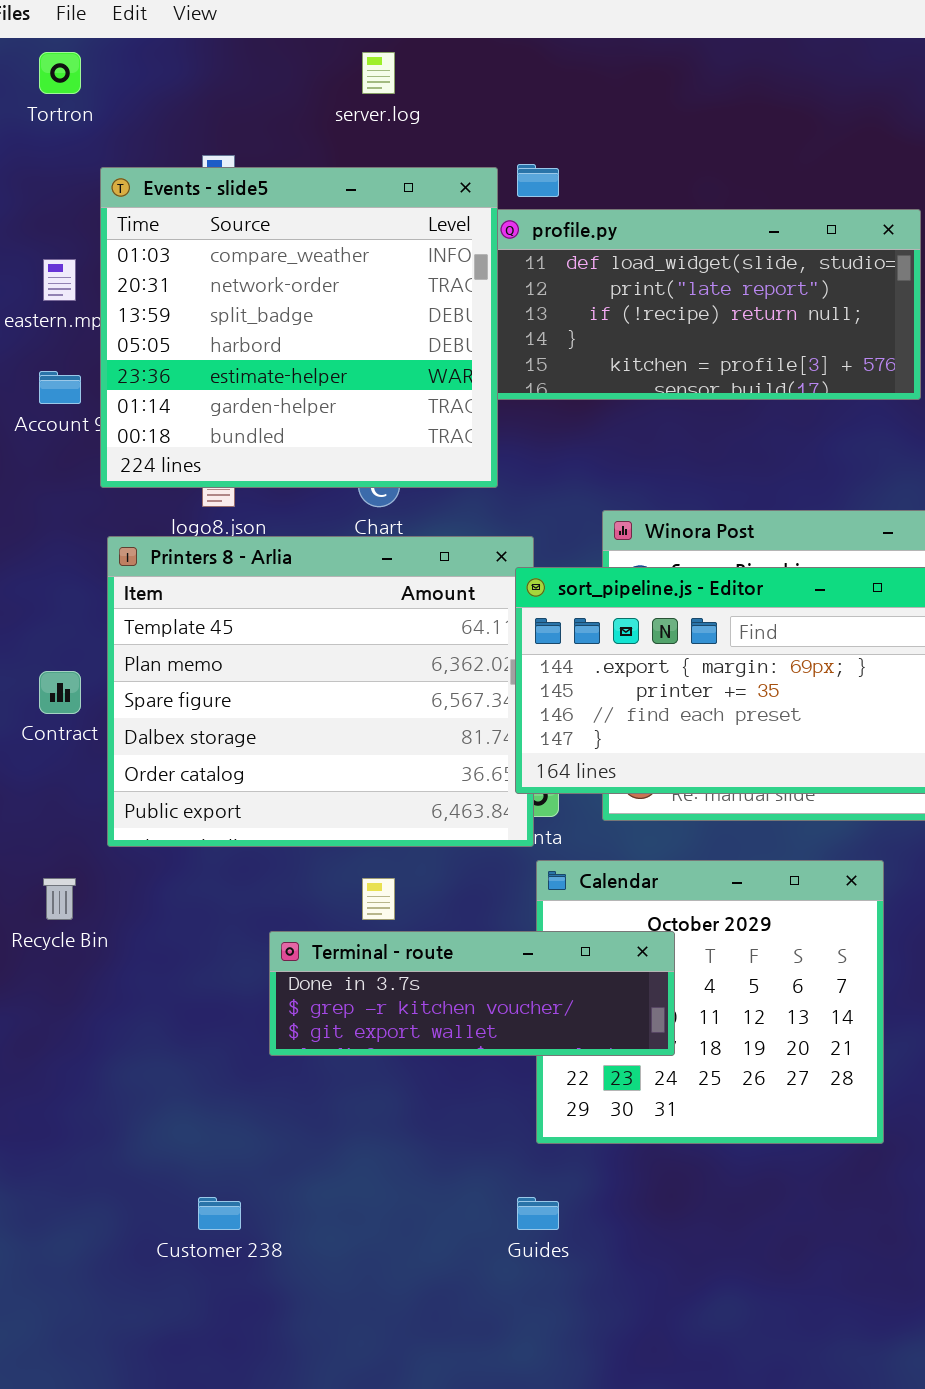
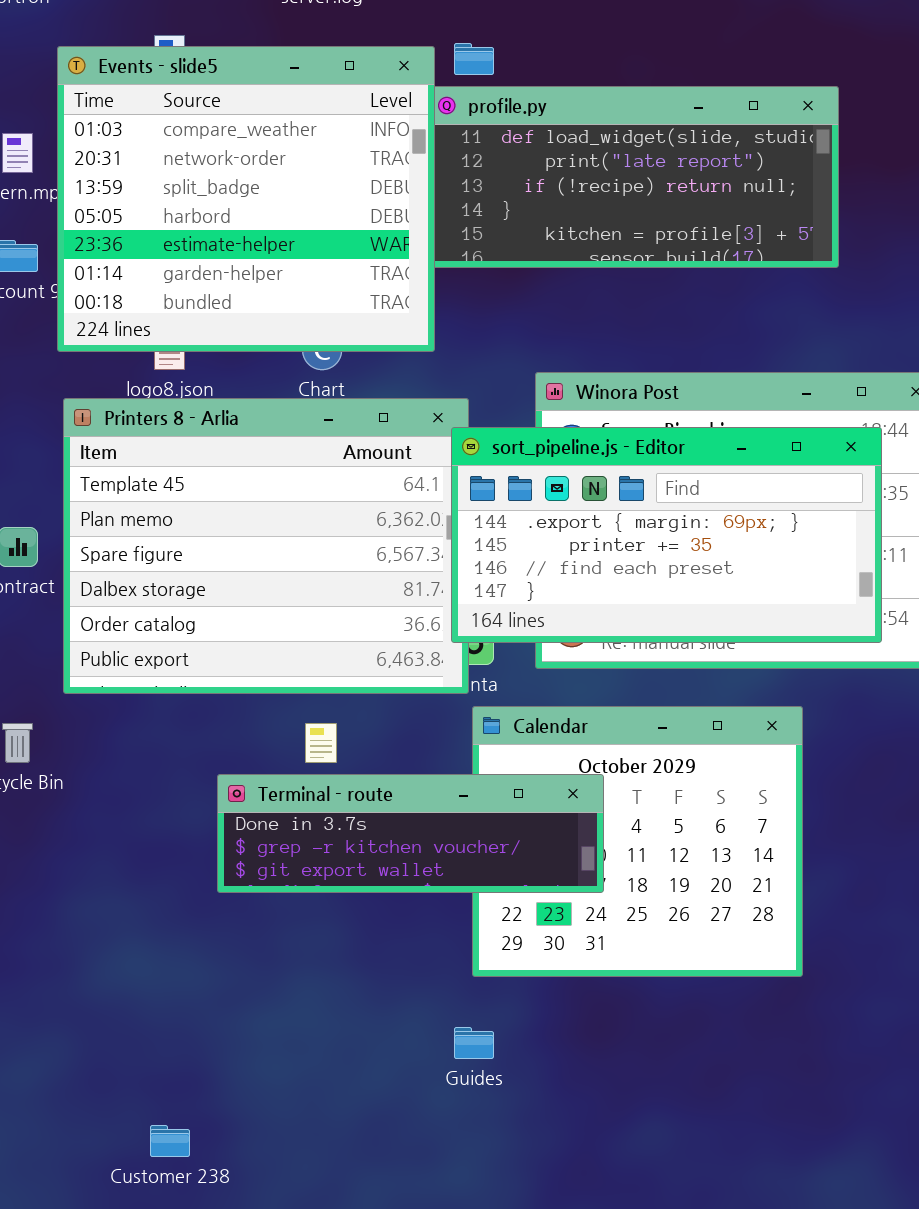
Customer 238: [198,1197,241,1230] -> [150,1125,190,1157], moved

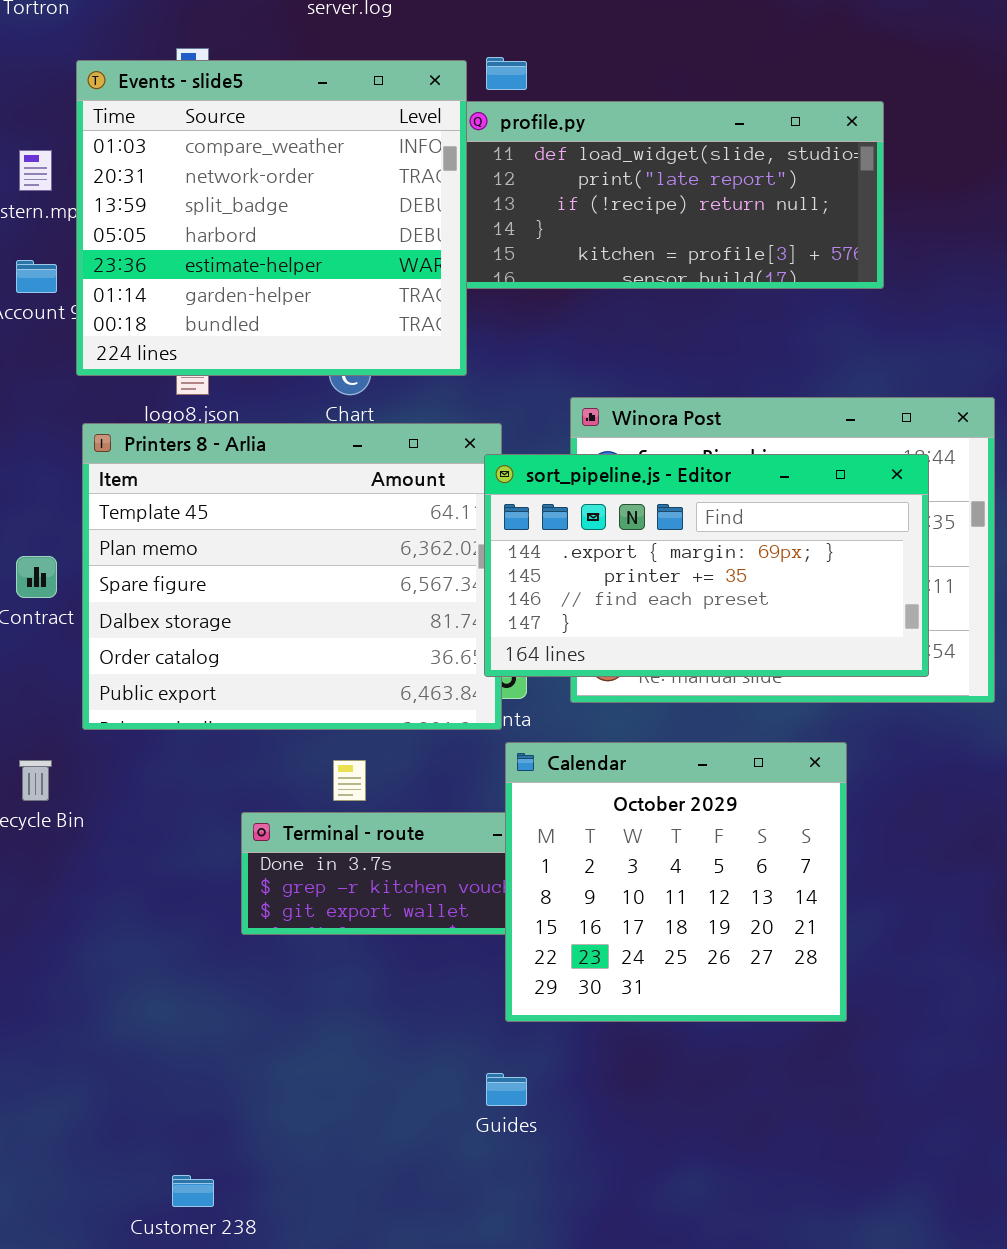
Calendar: [472,706,803,977] -> [505,742,847,1022], raised

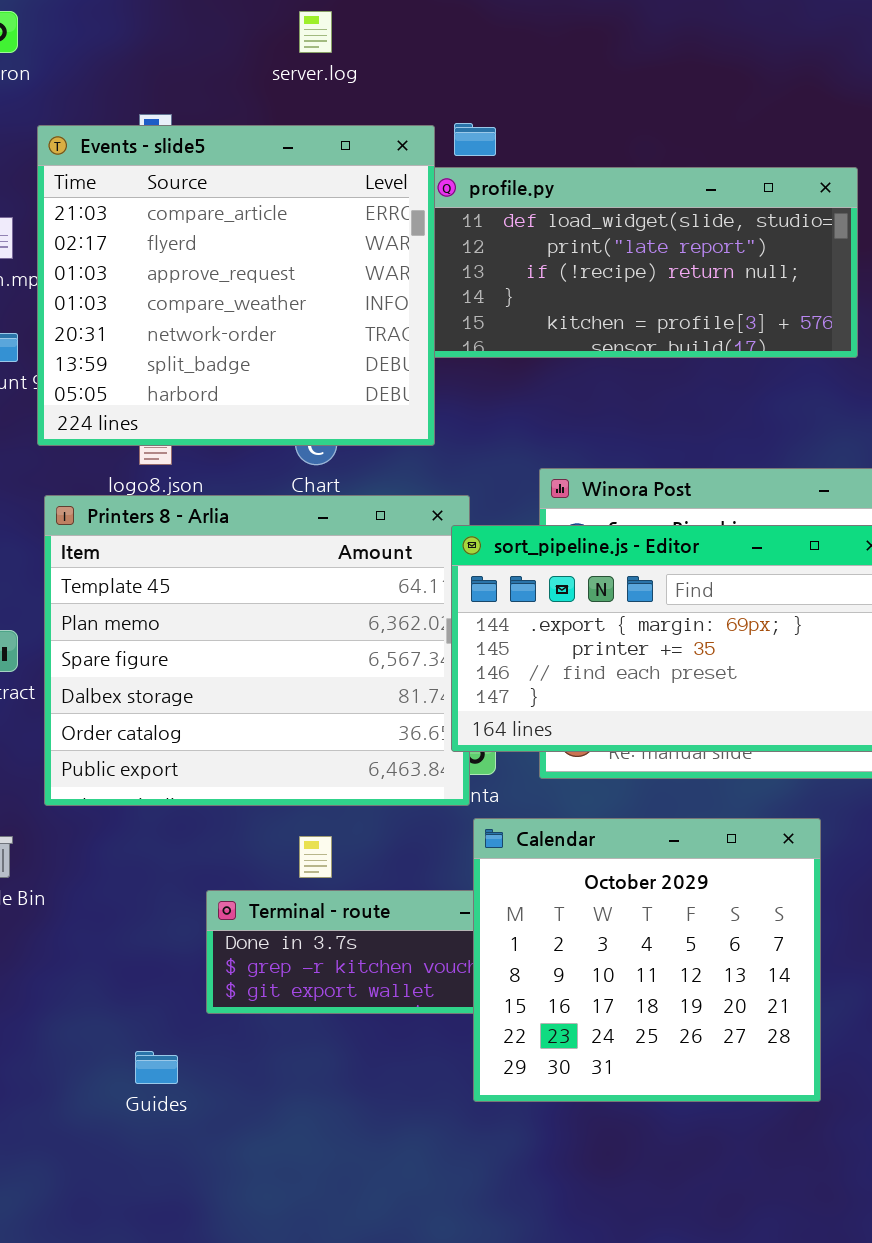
Events - slide5: [76,60,467,376] -> [37,125,435,446], scrolled up 3 rows
Guides: [486,1073,527,1106] -> [135,1051,178,1084], moved

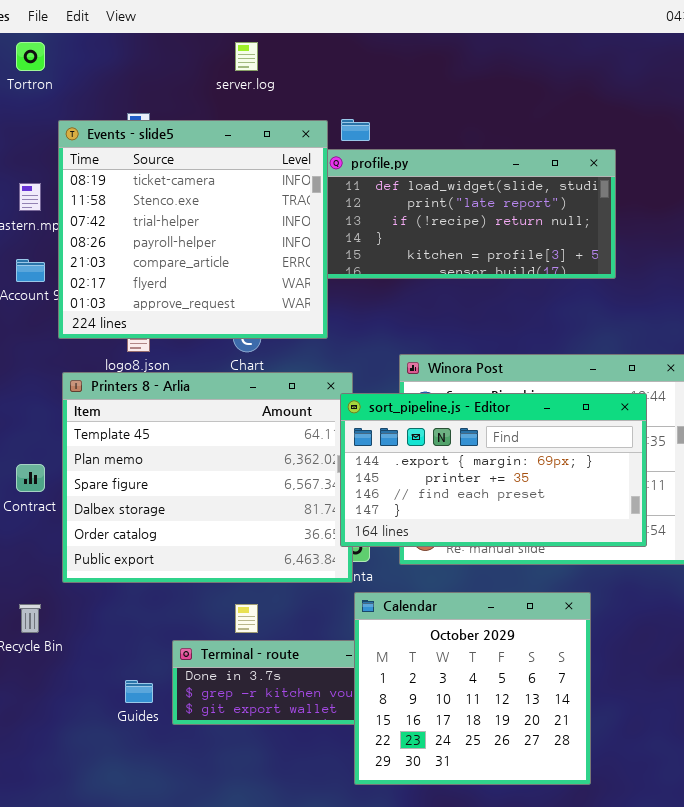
Events - slide5: [37,125,435,446] -> [58,120,328,339], scrolled up 4 rows
Guides: [135,1051,178,1084] -> [125,680,153,703], moved

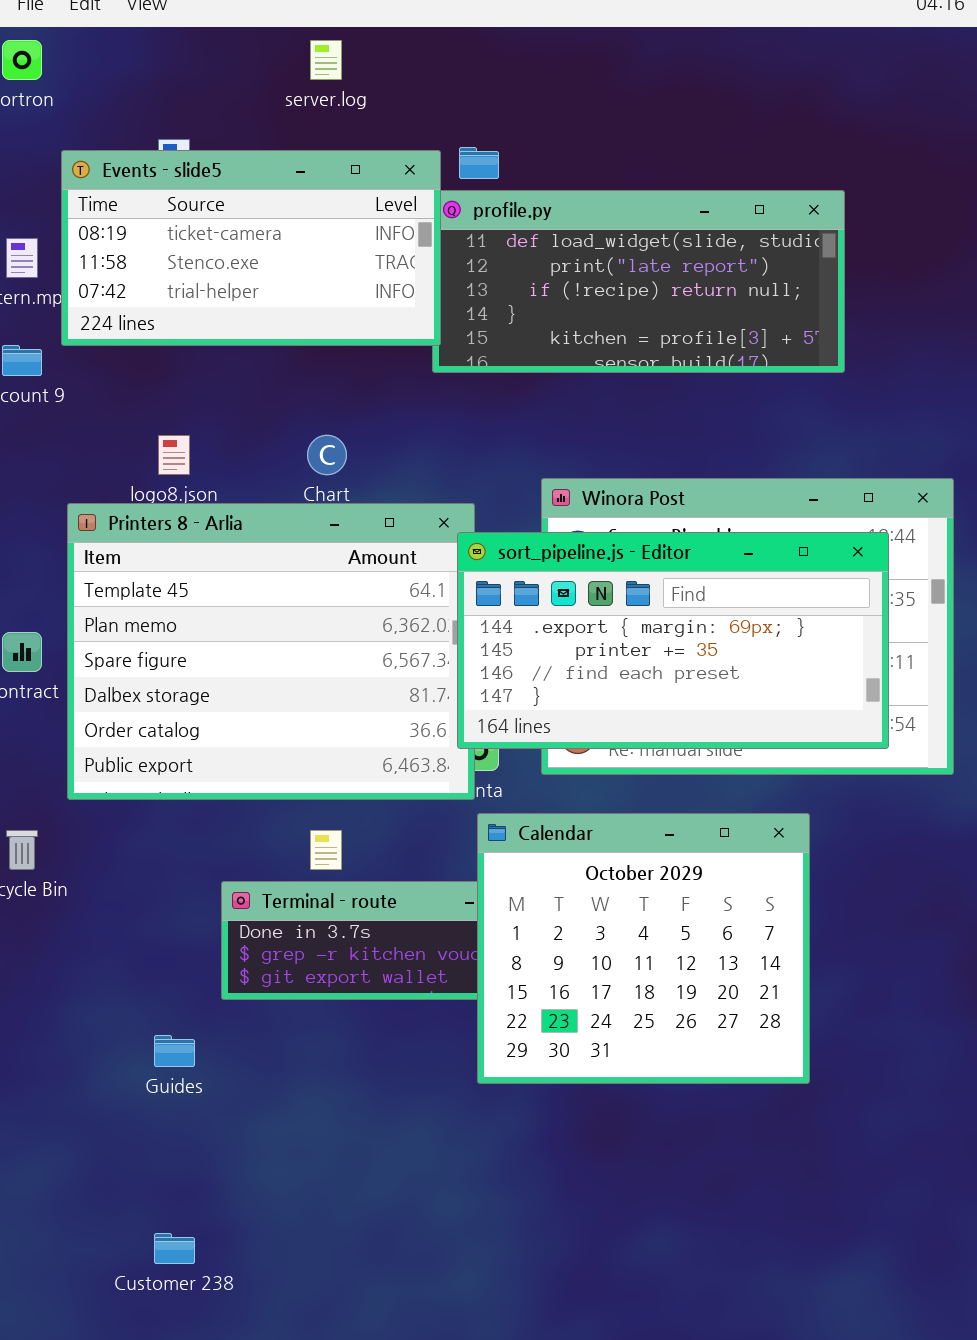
Events - slide5: [58,120,328,339] -> [61,150,441,346], resized
Guides: [125,680,153,703] -> [154,1035,195,1067], moved

